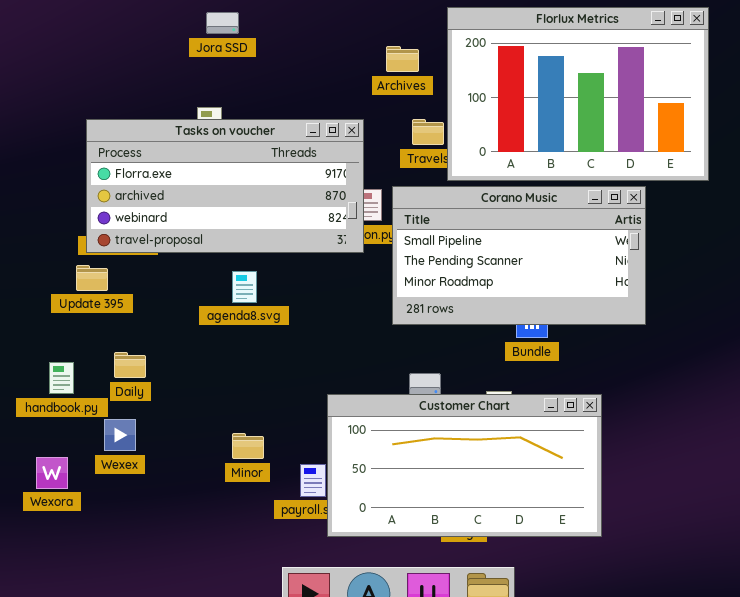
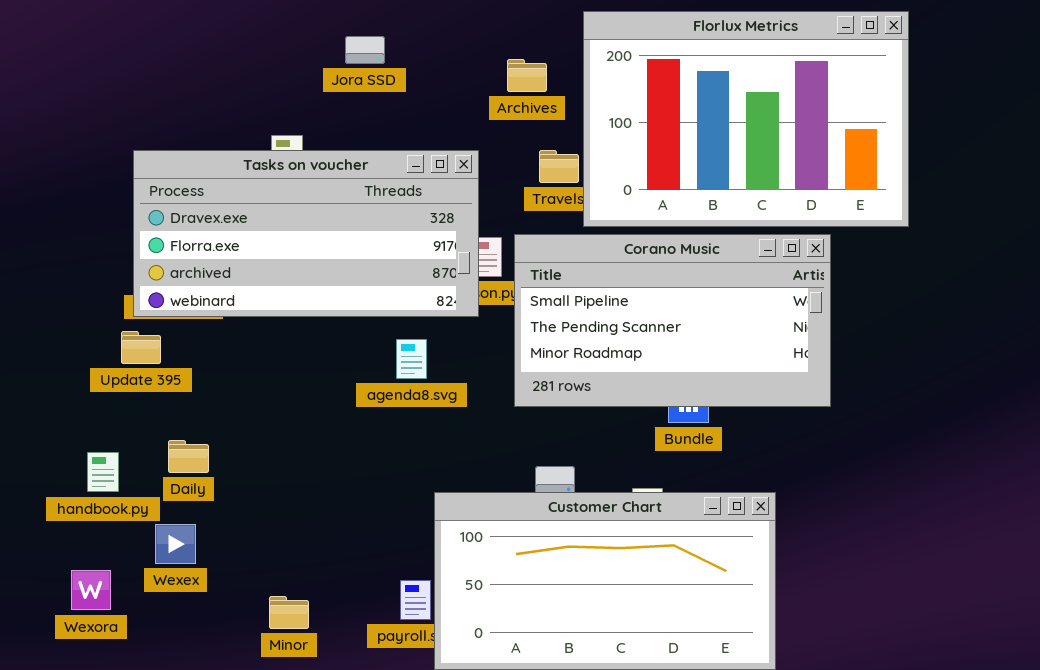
Jora SSD: [206,12,239,34] -> [345,36,385,64], moved
Tasks on voucher: [86,119,364,253] -> [133,150,479,317], scrolled up 1 row
agenda8.svg: [232,271,257,303] -> [396,339,427,379], moved
Minor: [232,433,264,459] -> [269,596,309,629], moved

